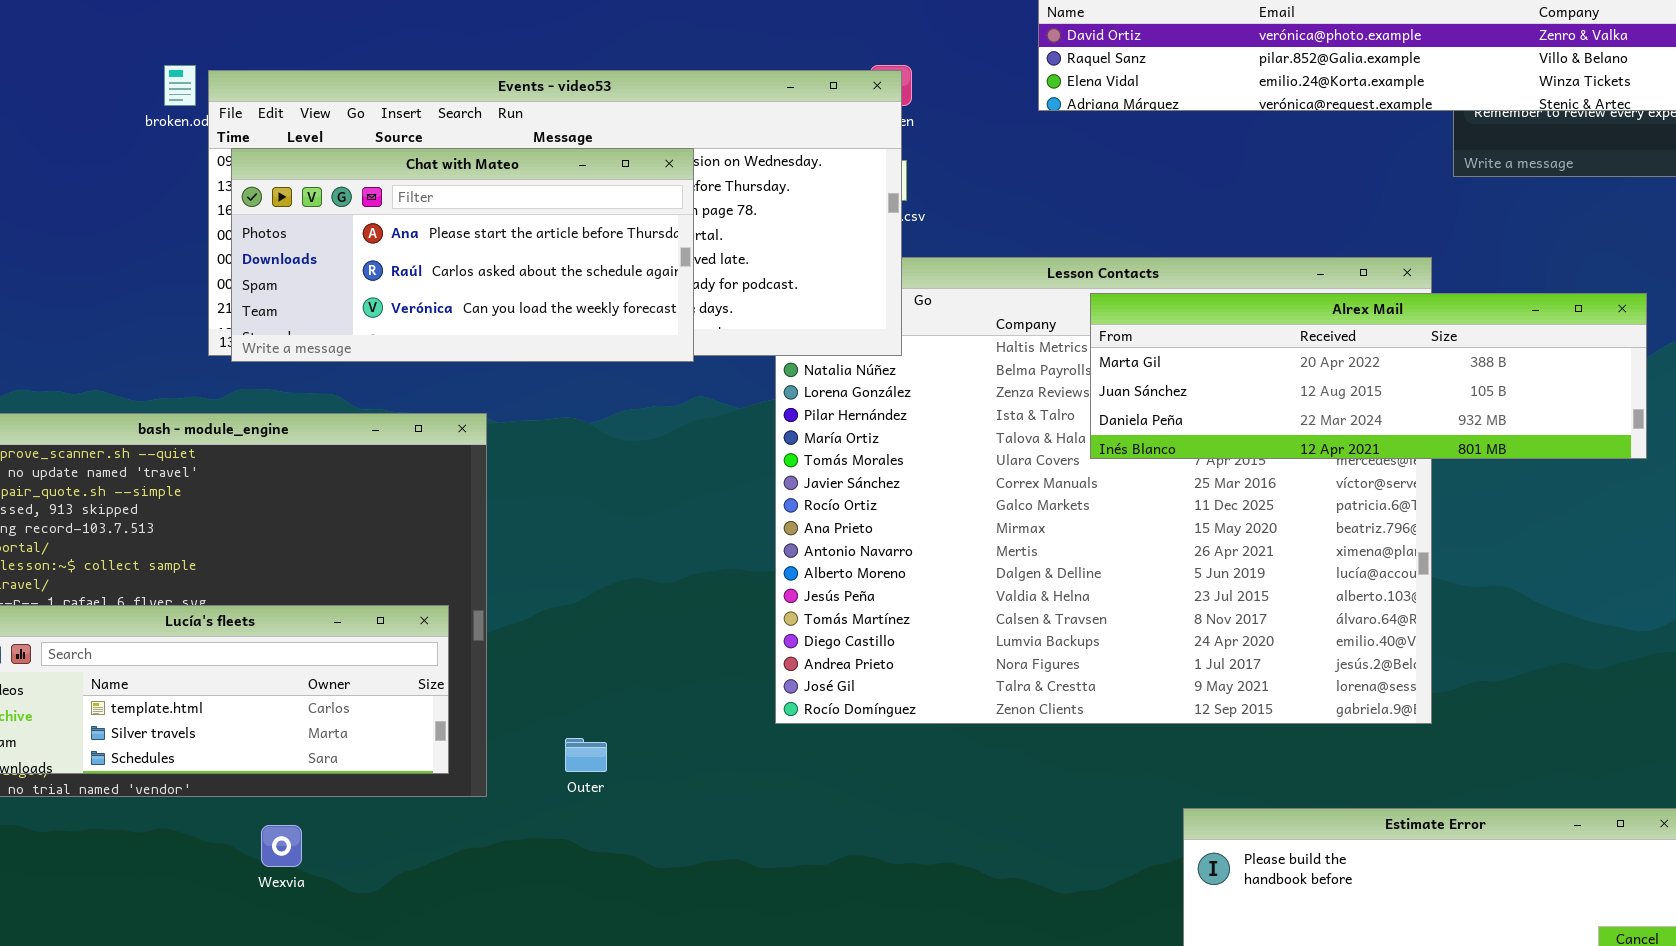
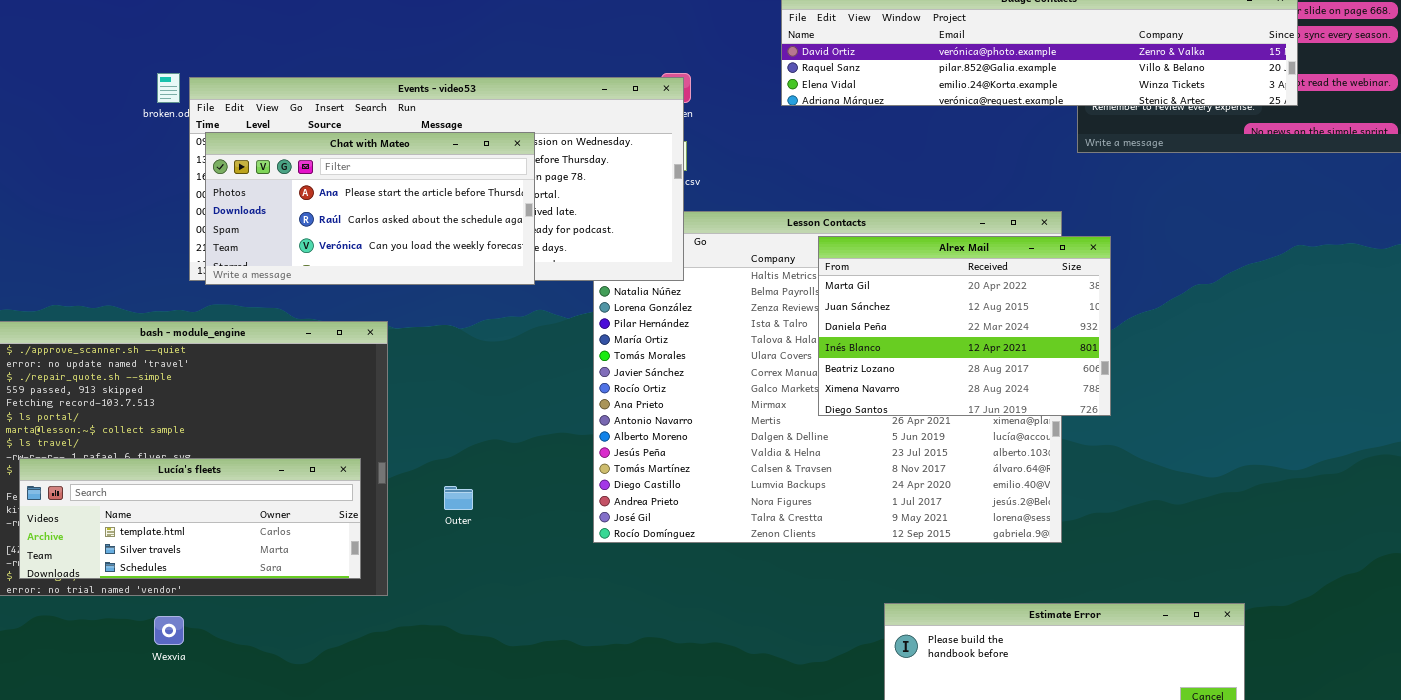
Alrex Mail: [1090,293,1647,459] -> [818,236,1111,416], resized
Outer: [565,738,607,772] -> [444,486,473,510], moved
Wexvia: [261,825,302,867] -> [154,616,184,645], moved

